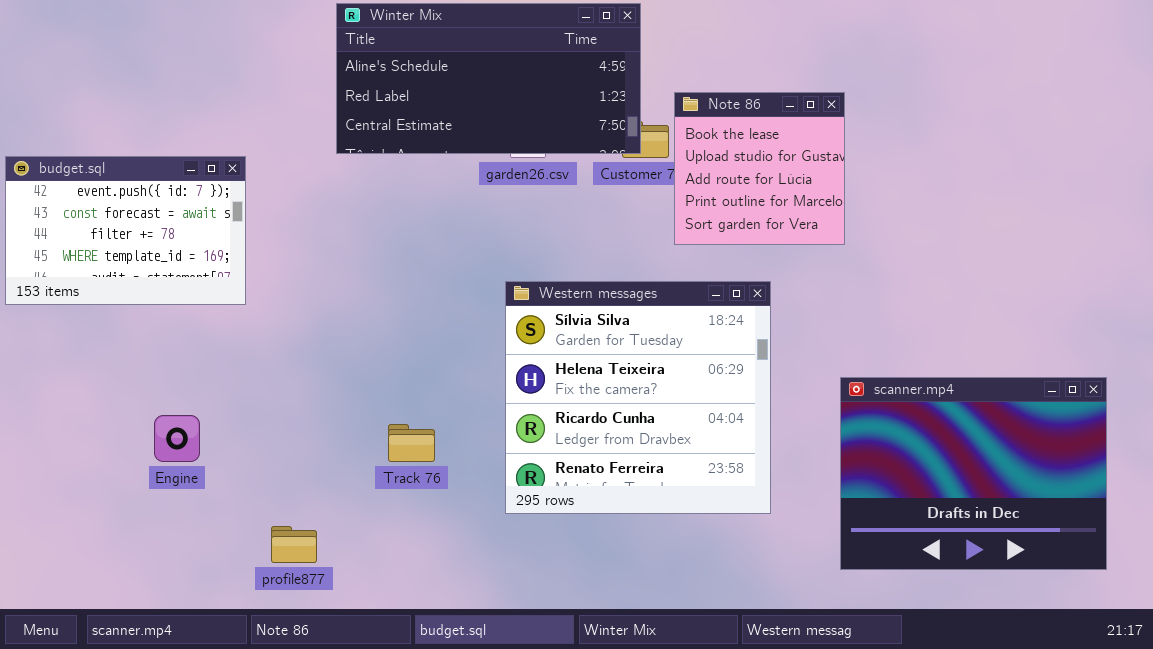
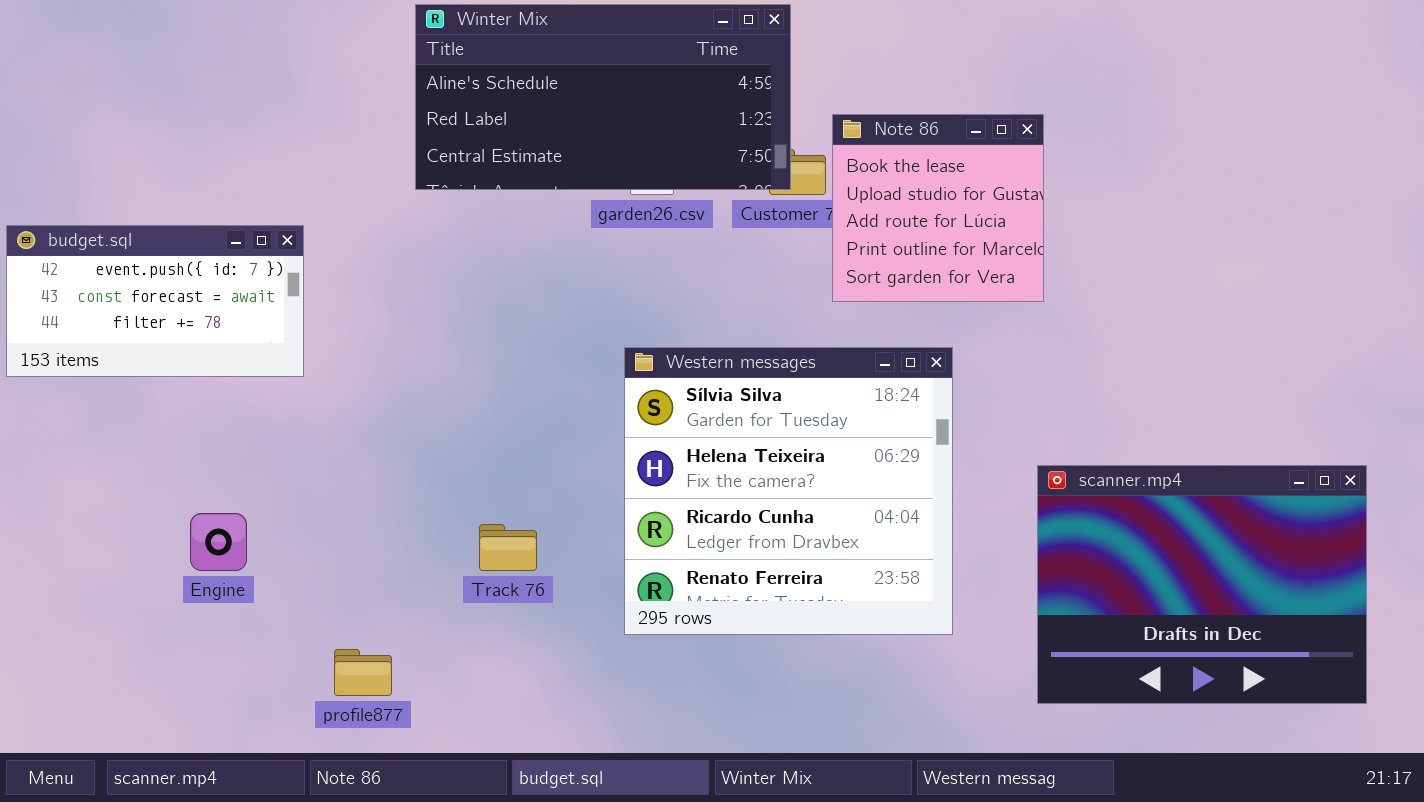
budget.sql: [5,156,246,305] -> [6,225,304,377], resized

